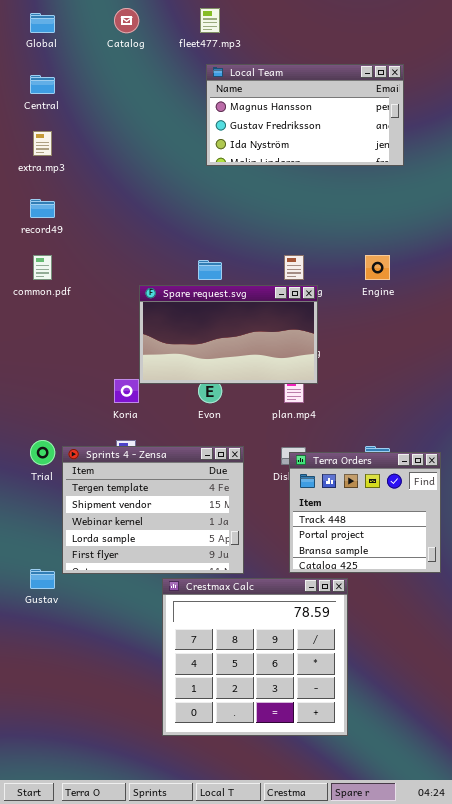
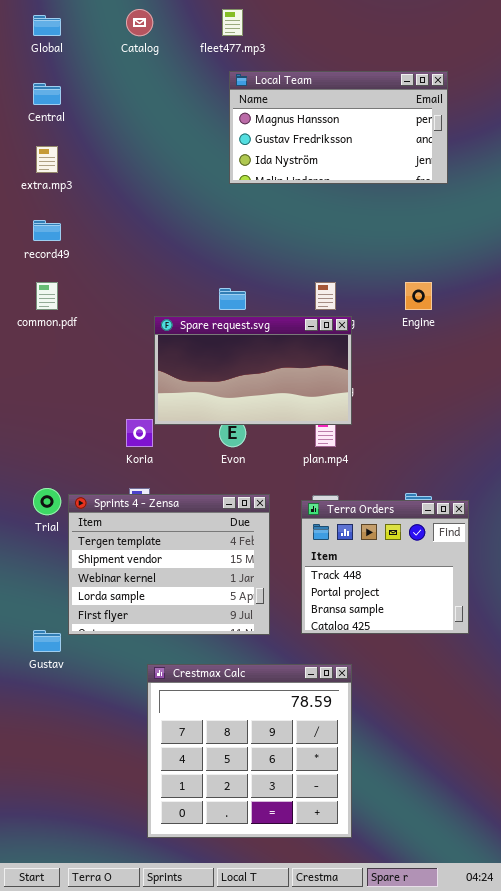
Terra Orders: [289,452,441,573] -> [301,500,469,634], moved
Crestmax Calc: [162,578,348,736] -> [147,664,352,838], moved

